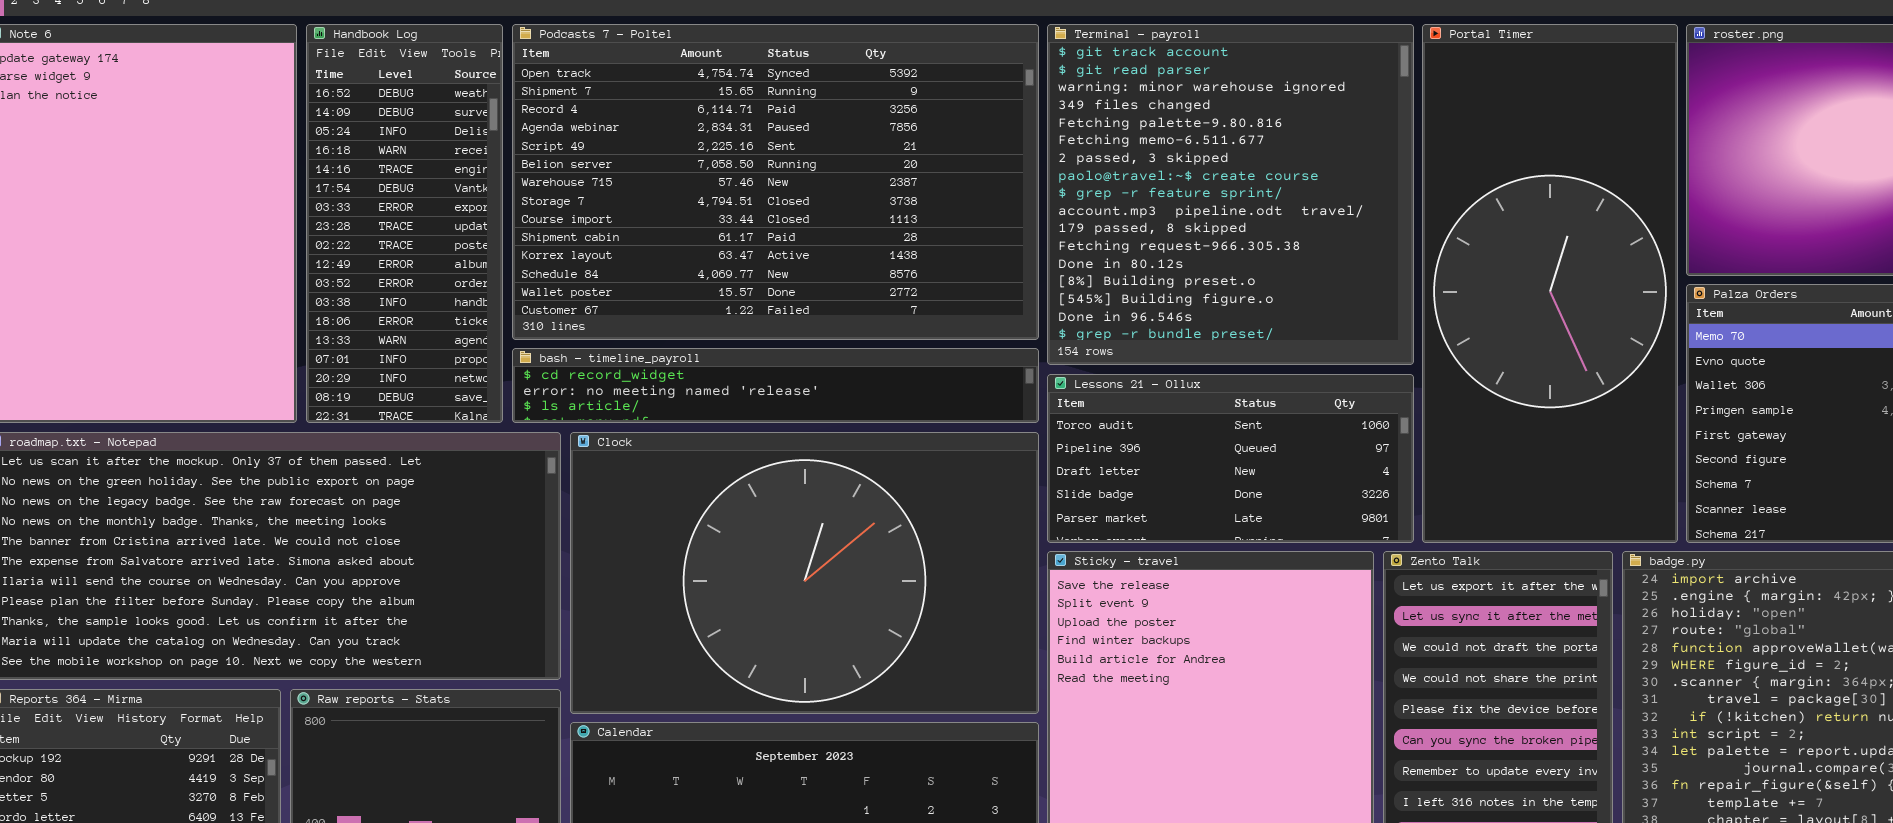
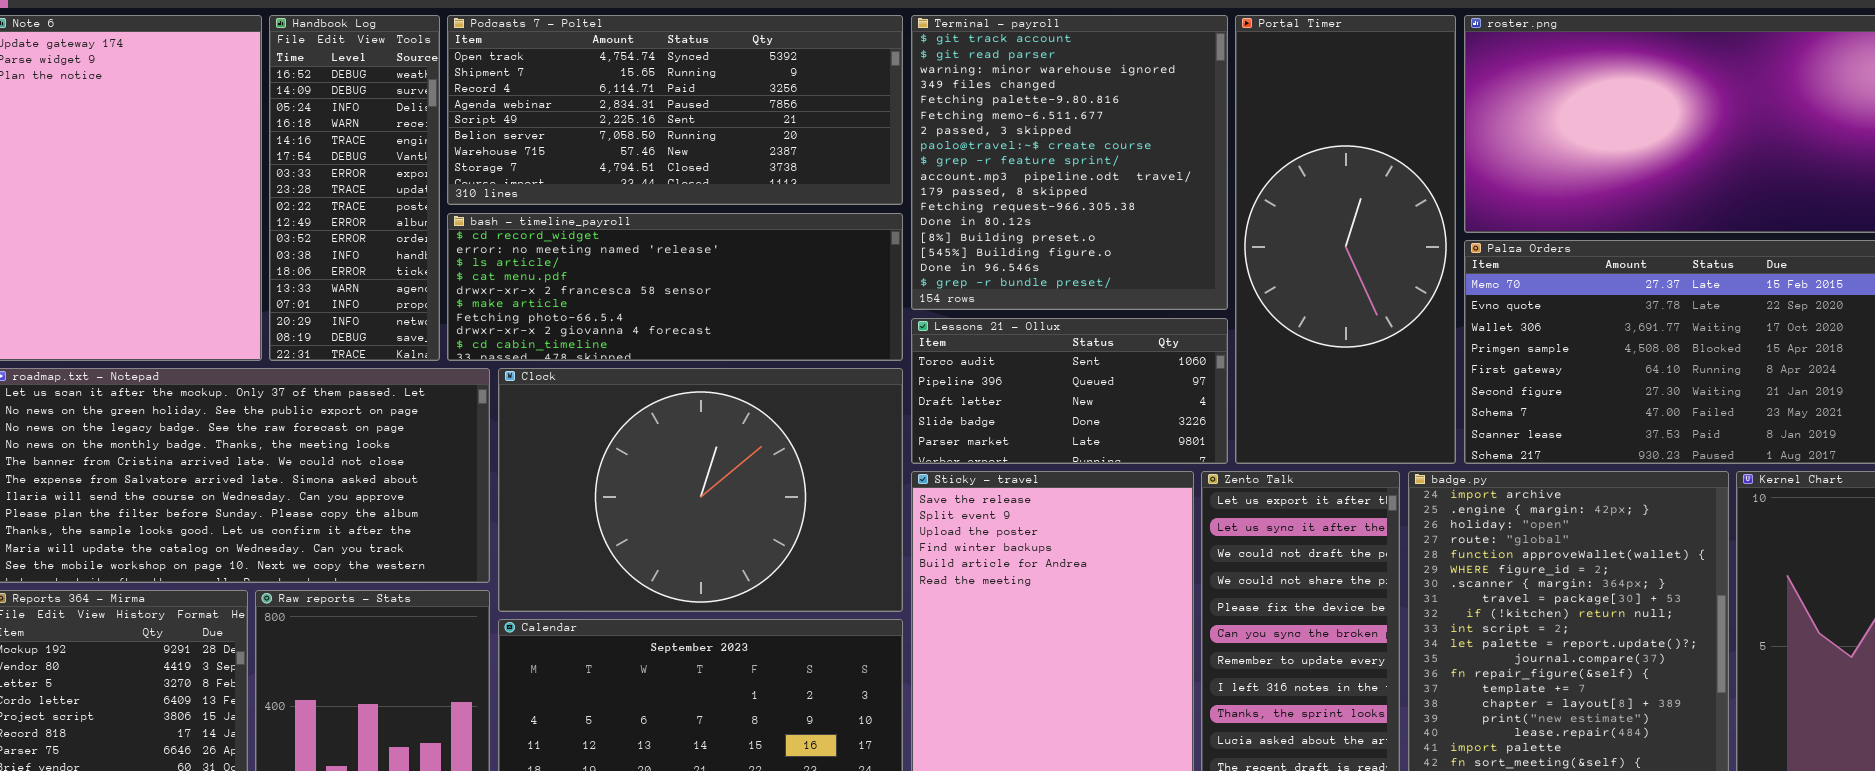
Podcasts 7 - Poltel: [512,24,1039,340] -> [447,15,903,205], resized
bash - timeline_payroll: [512,348,1039,423] -> [447,213,903,361], resized

